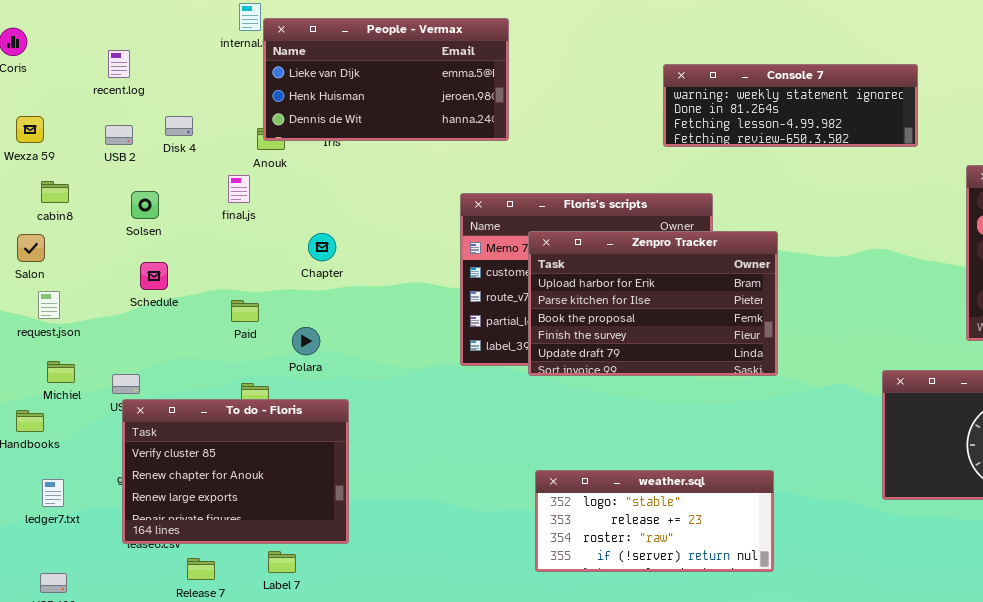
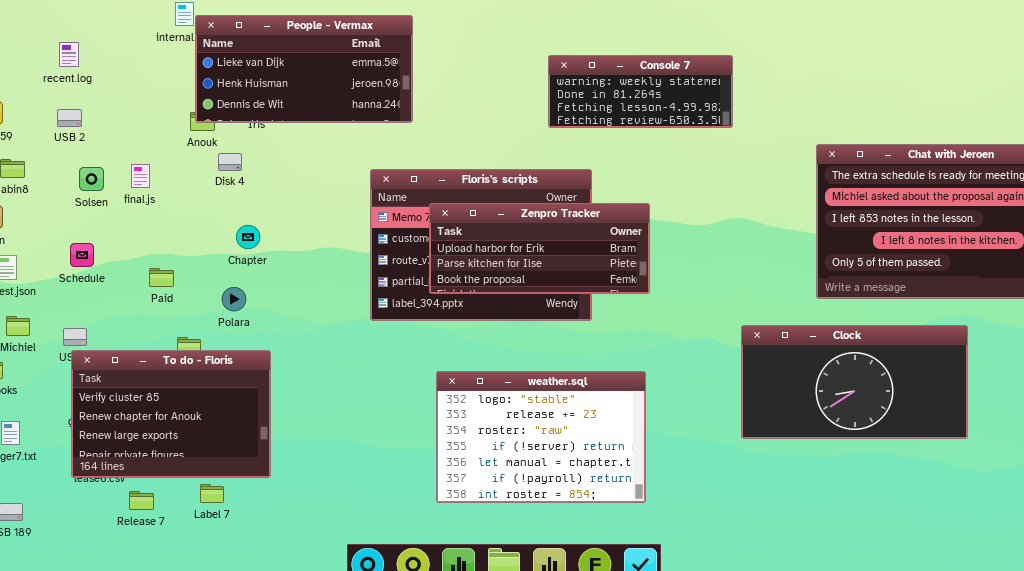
Console 7: [663,64,918,147] -> [548,55,733,128], resized
Disk 4: [165,116,193,136] -> [218,153,242,171], moved
final.js: [228,175,250,203] -> [131,164,150,188], moved
Zenpro Tracker: [528,231,778,376] -> [429,203,650,294], resized
Chapter: [308,233,336,261] -> [236,225,260,249], moved
Schedule: [140,262,168,290] -> [70,243,94,267], moved
Paid: [231,300,259,322] -> [149,268,174,287], moved
weather.sql: [535,470,774,572] -> [436,371,646,503], resized

